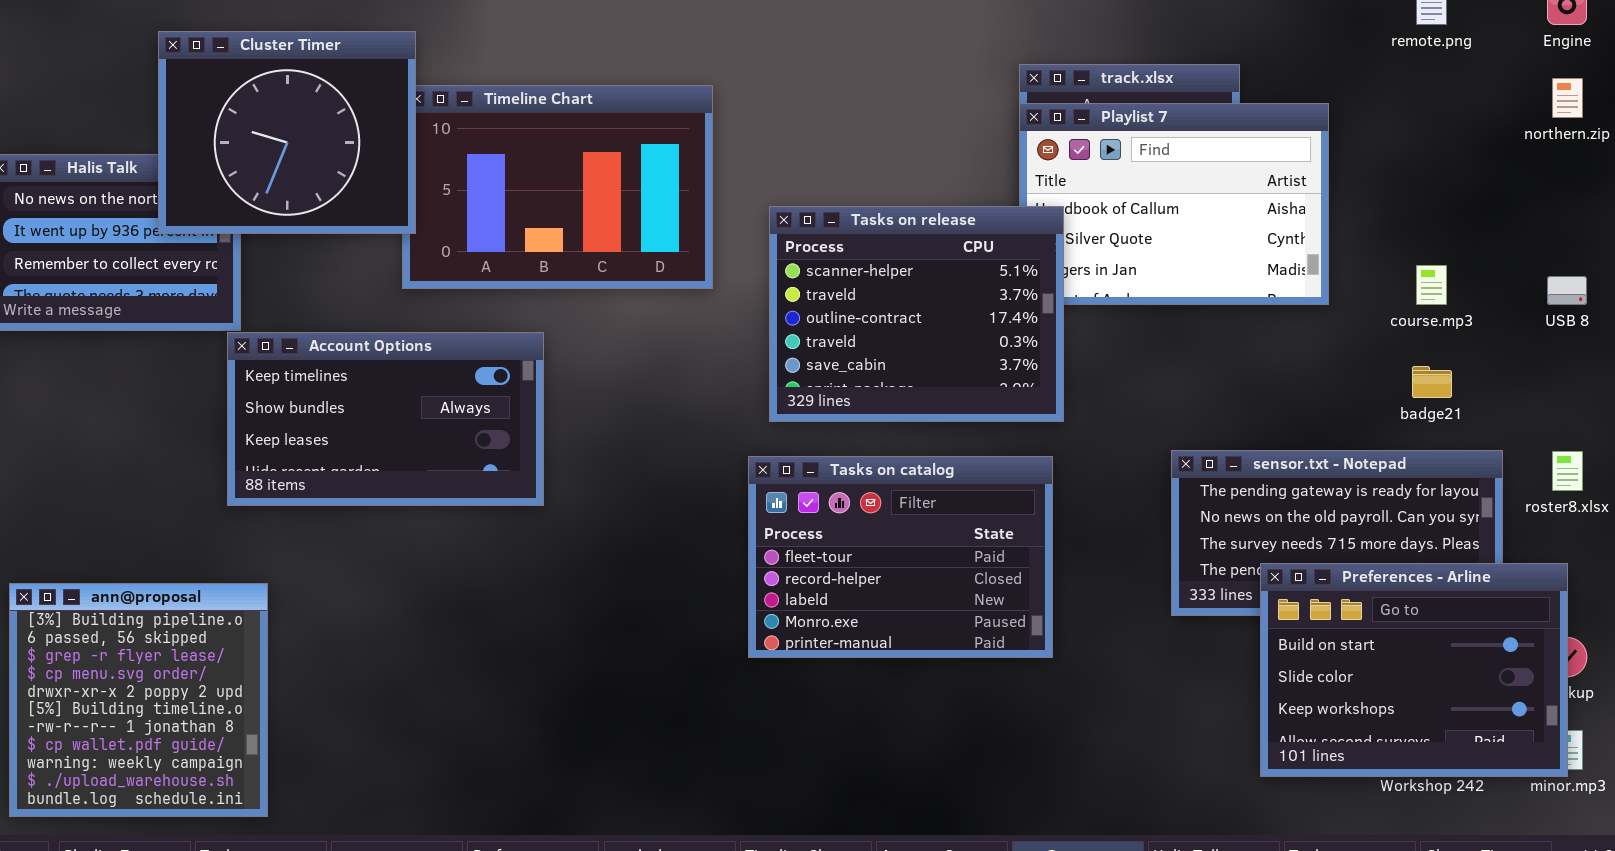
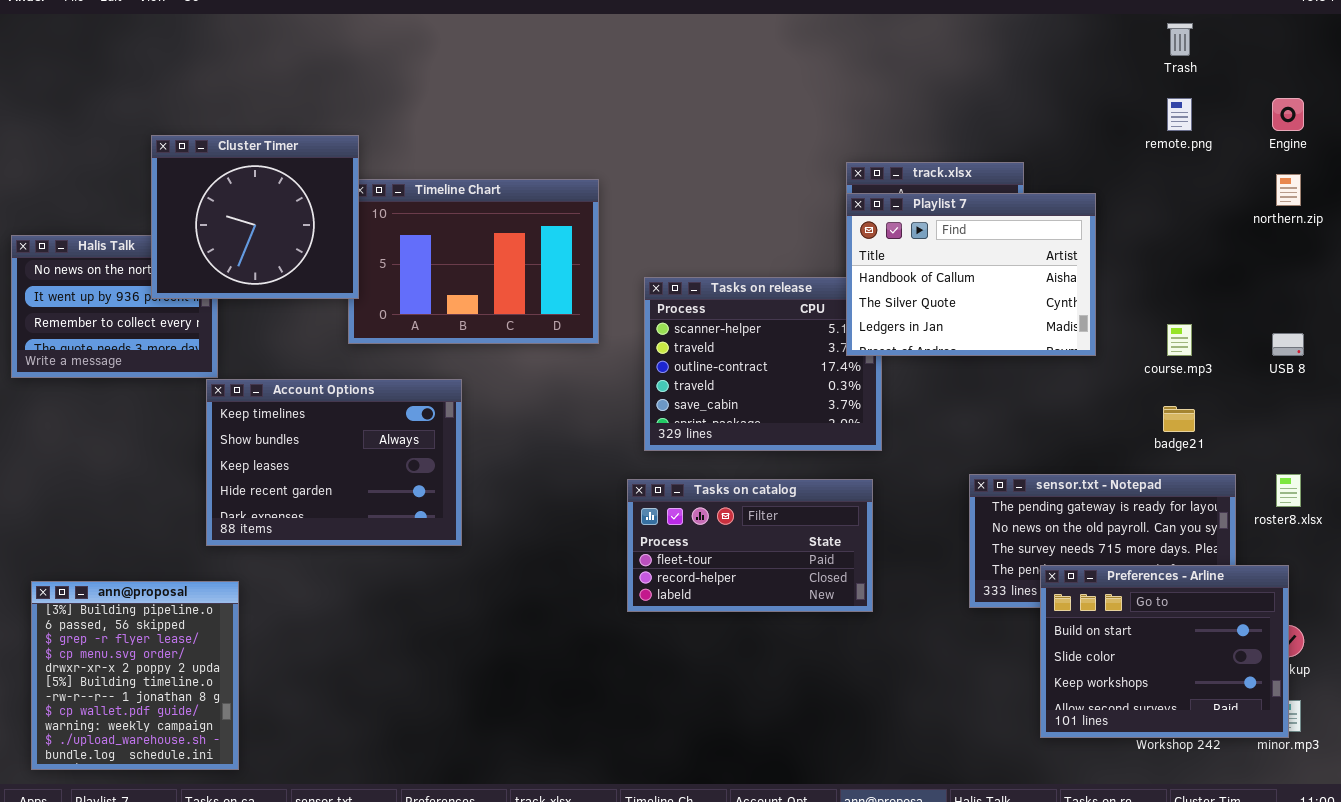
Playlist 7: [1019,103,1329,305] -> [846,193,1096,356], raised
Account Options: [227,332,544,506] -> [206,379,462,546], resized
Tasks on catalog: [748,456,1053,658] -> [627,479,873,612], resized

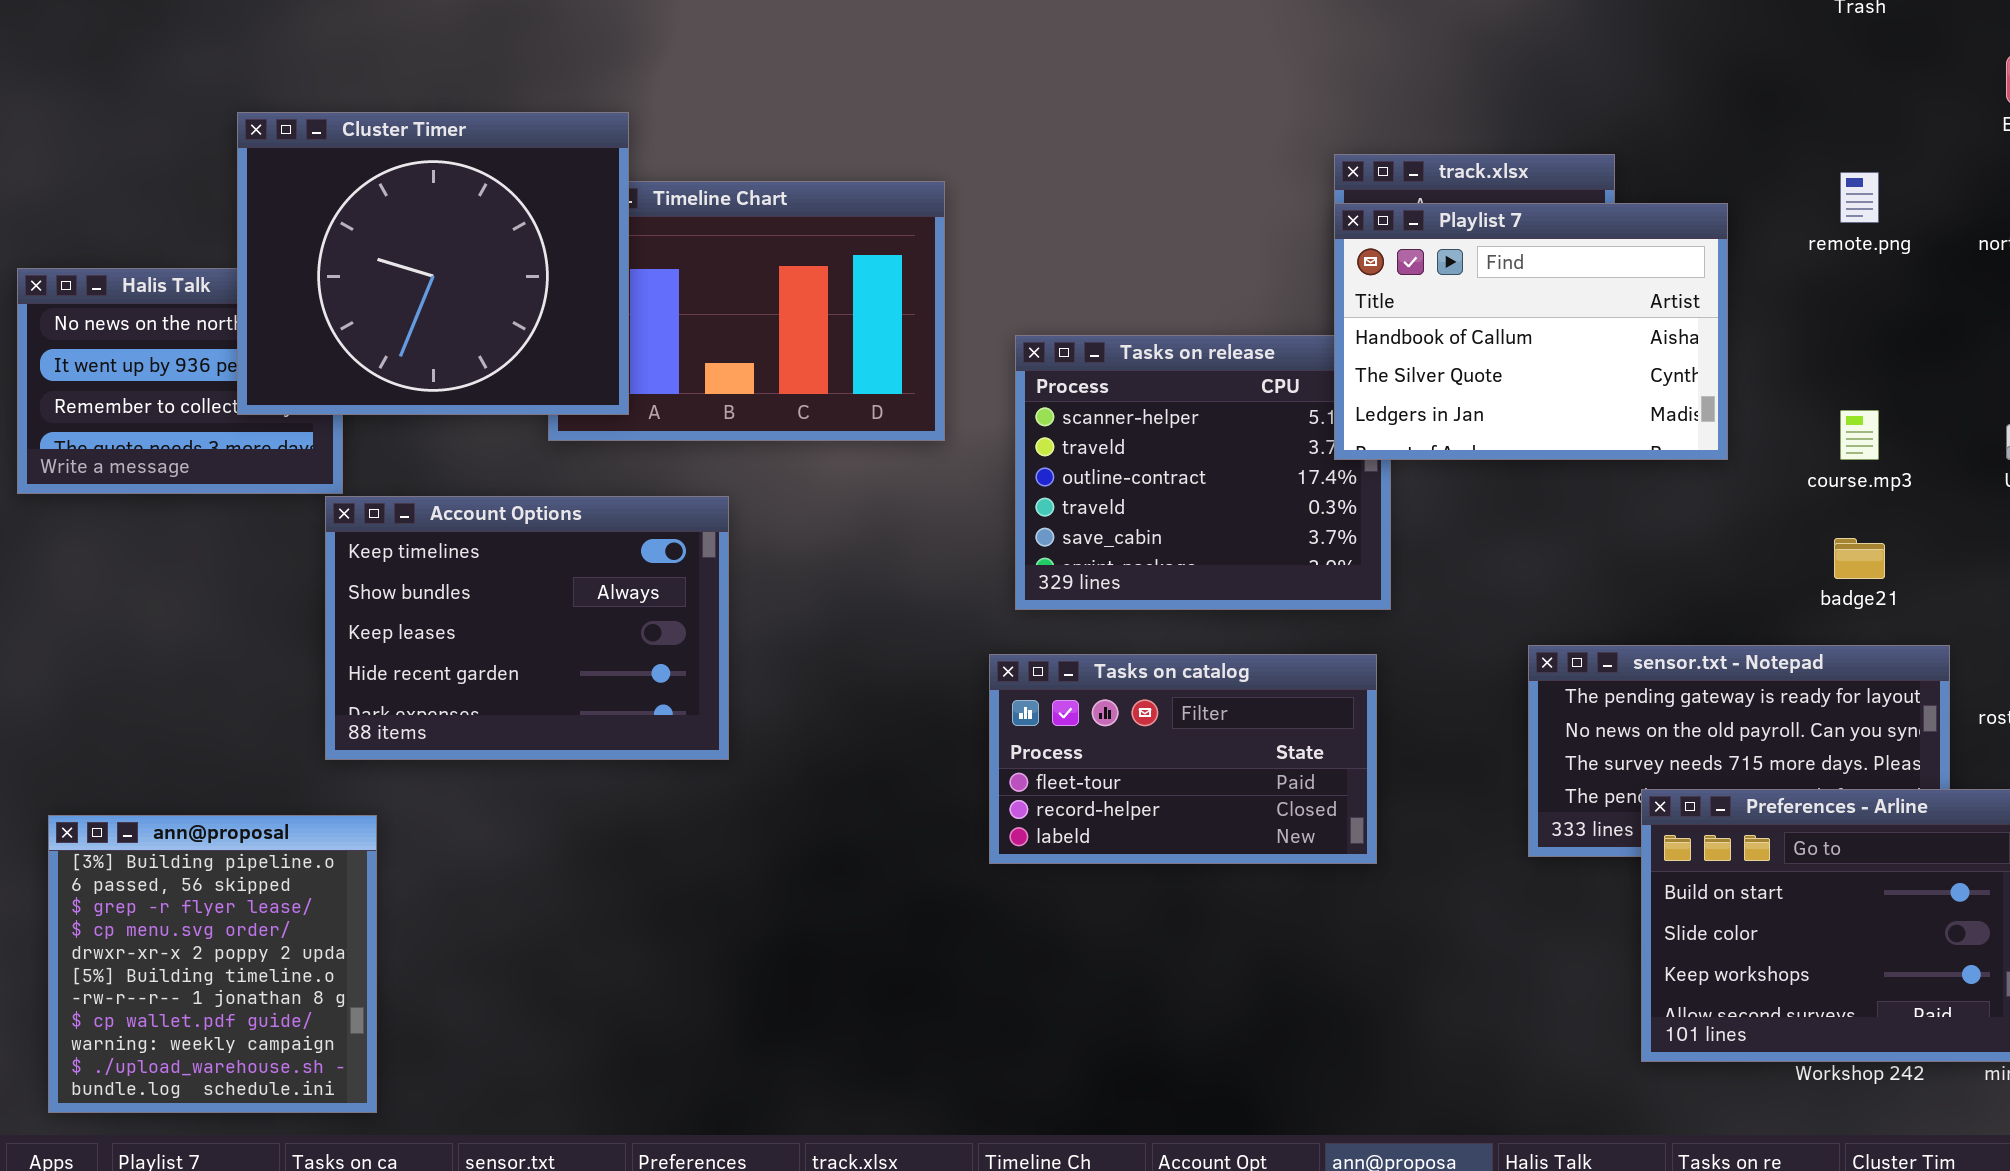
remote.png: [1167,98,1192,131] -> [1840,172,1879,223], moved
Cluster Timer: [151,135,359,299] -> [237,112,629,415], resized

